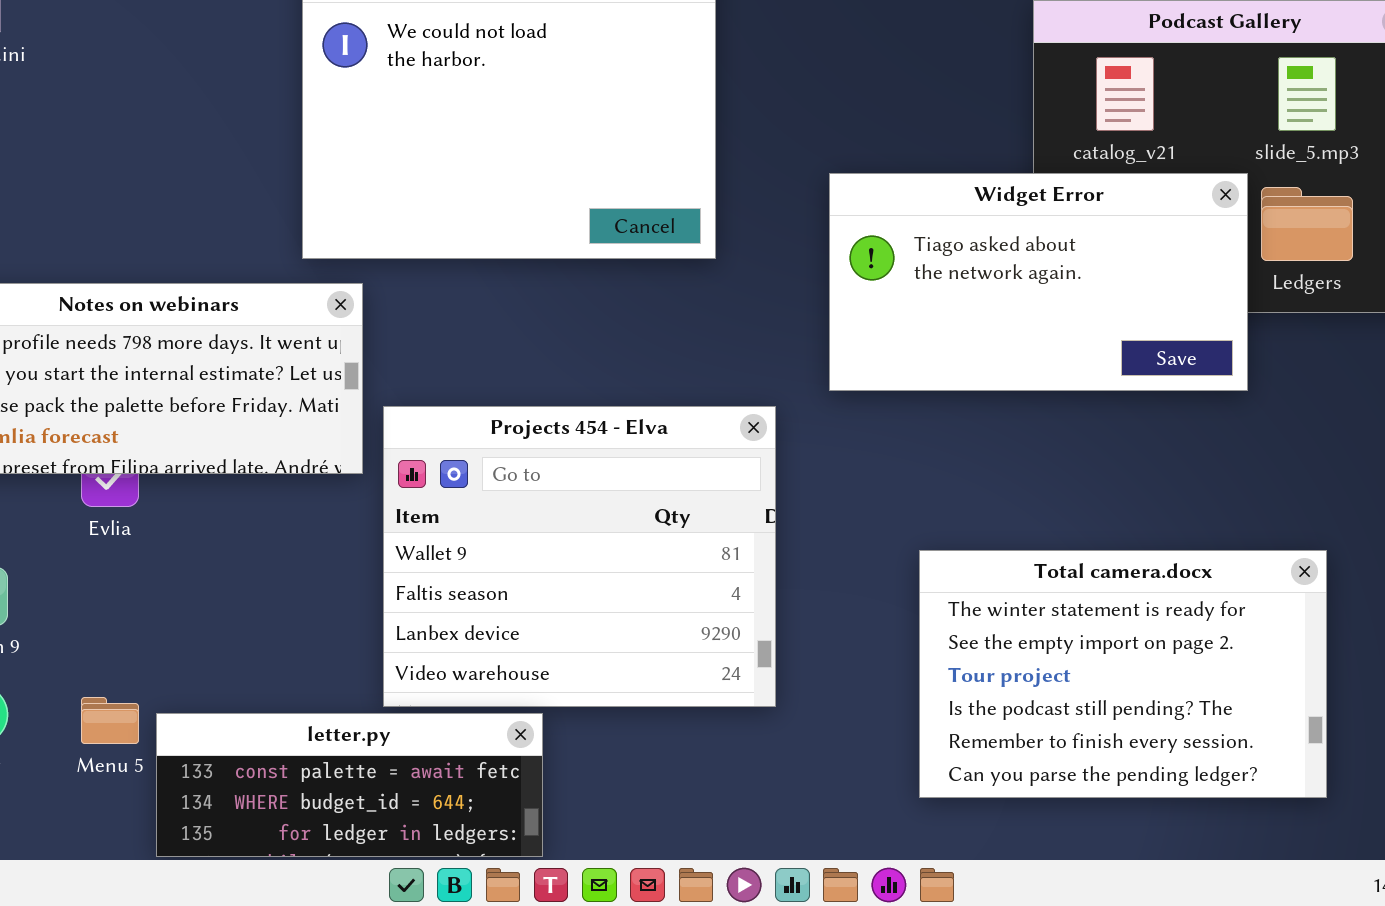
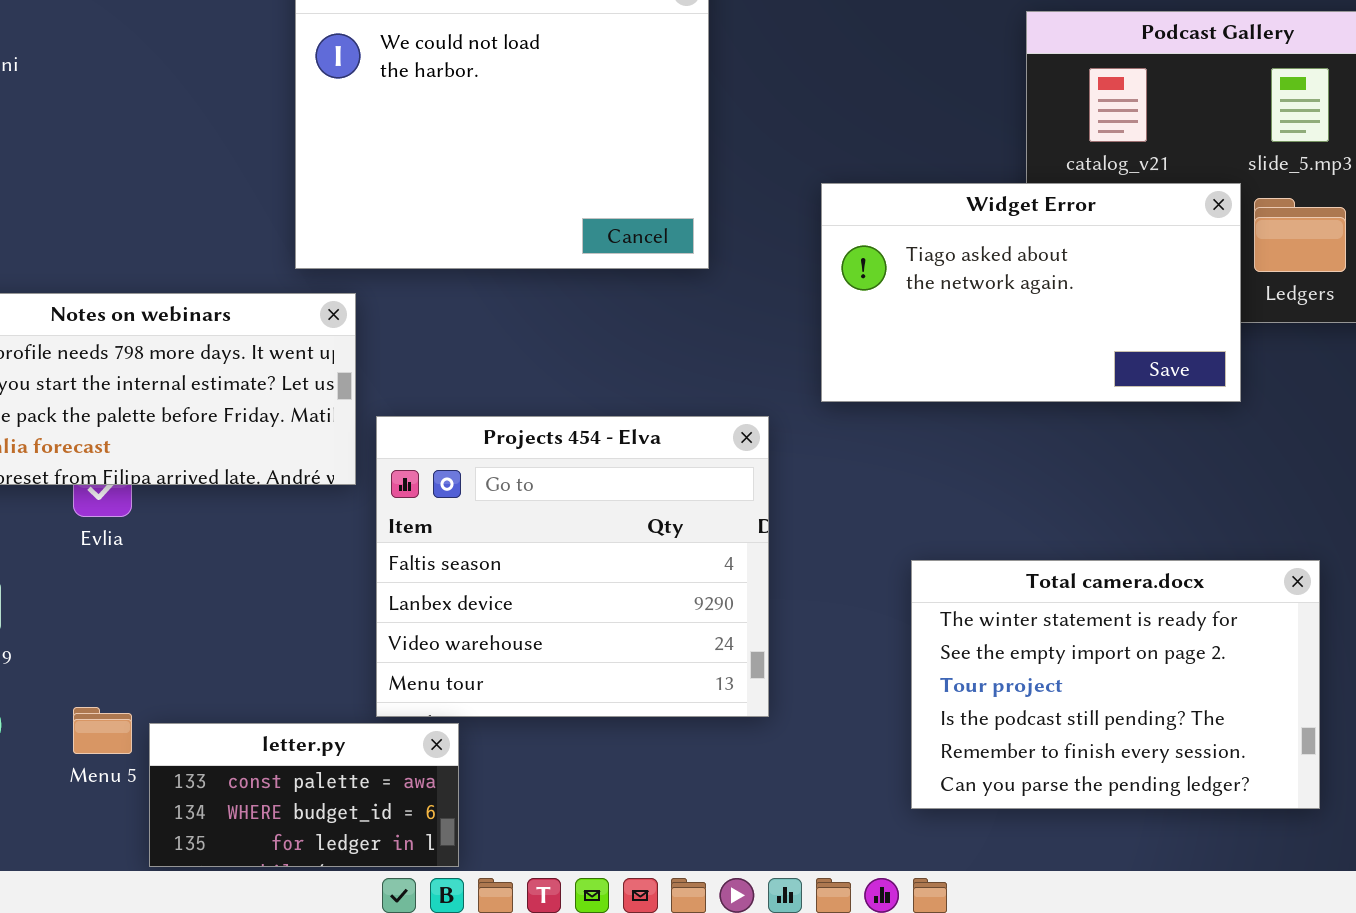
Projects 454 - Elva: [383,406,776,707] -> [376,416,769,717], scrolled down 1 row
letter.py: [156,713,543,857] -> [149,723,459,867], resized

